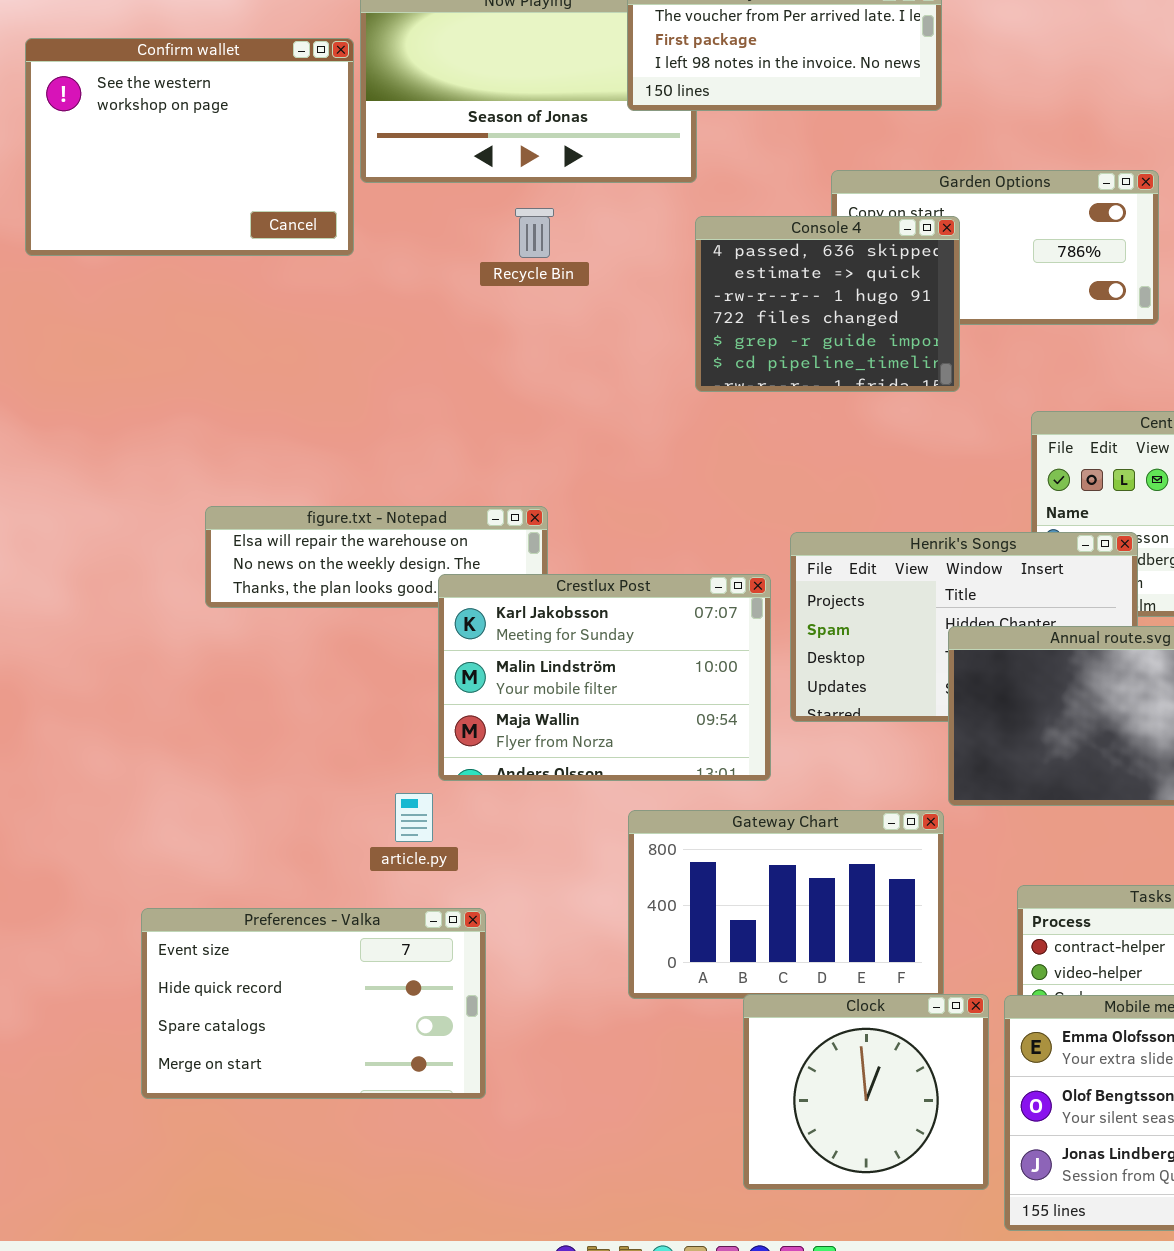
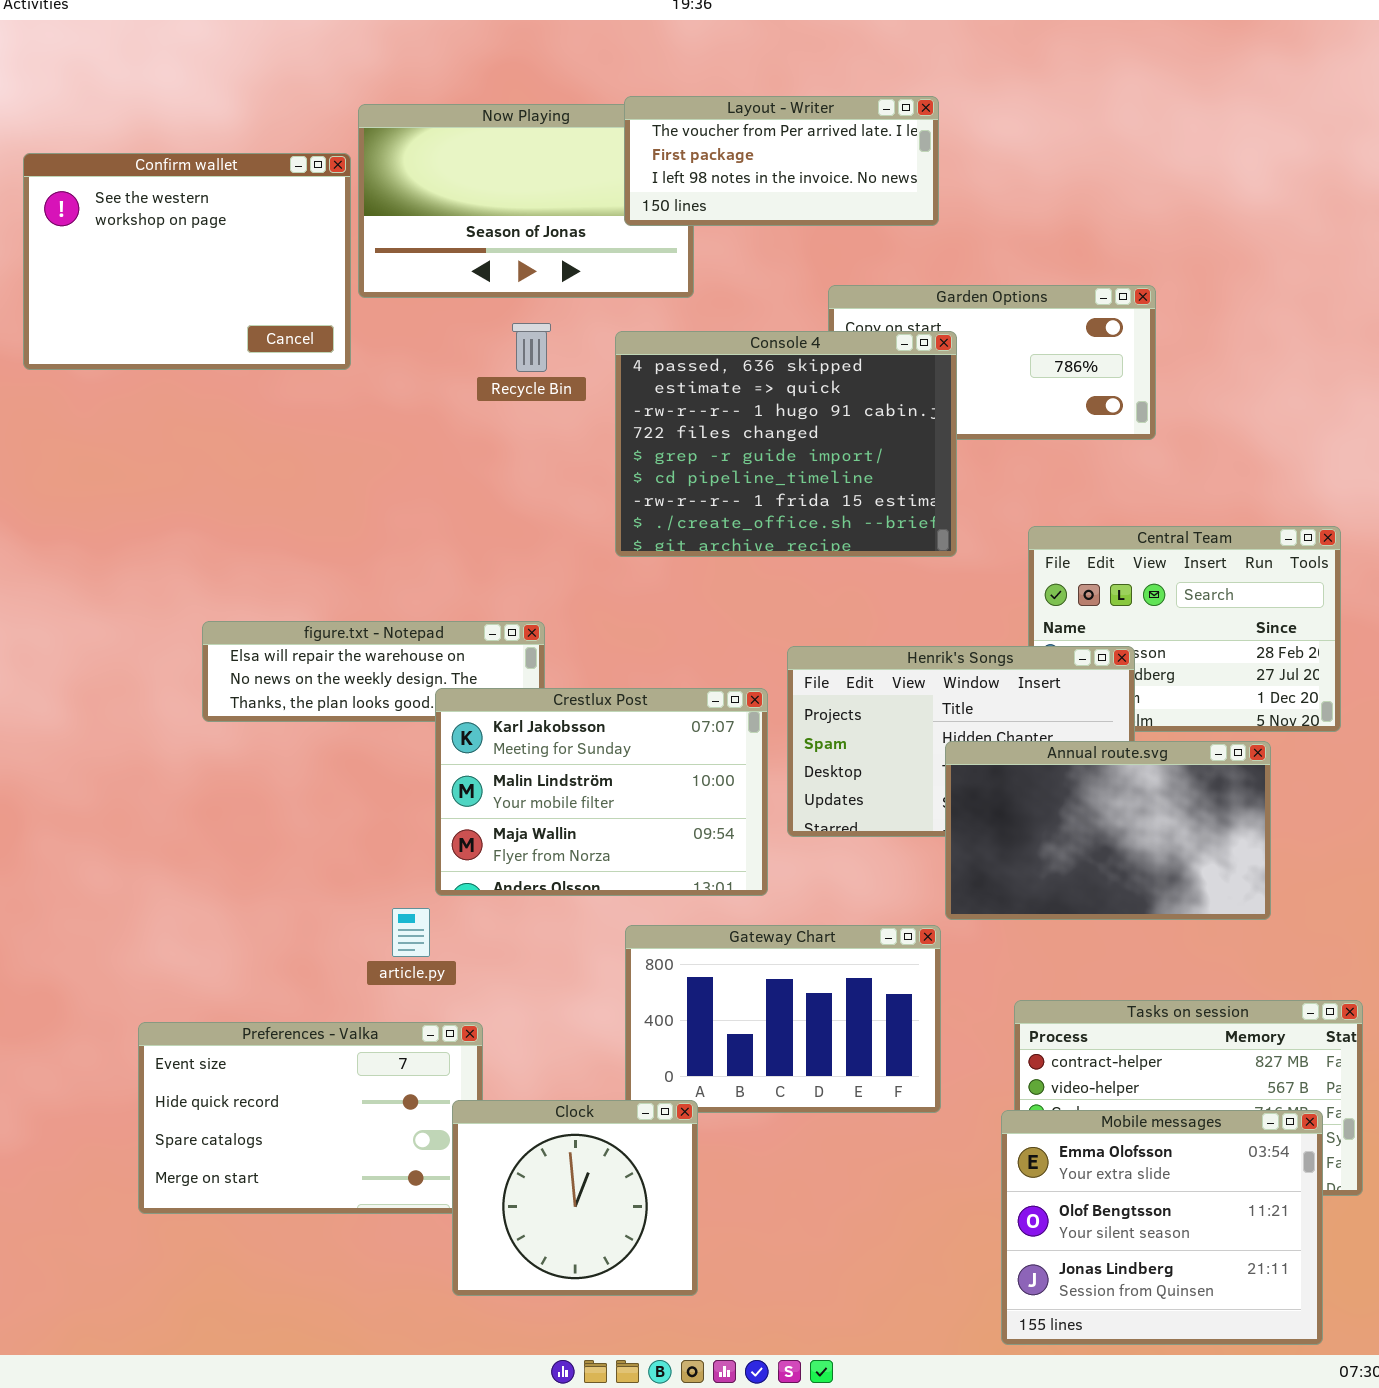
Console 4: [695,216,960,392] -> [615,331,957,557], resized
Clock: [743,994,989,1190] -> [452,1100,698,1296], moved

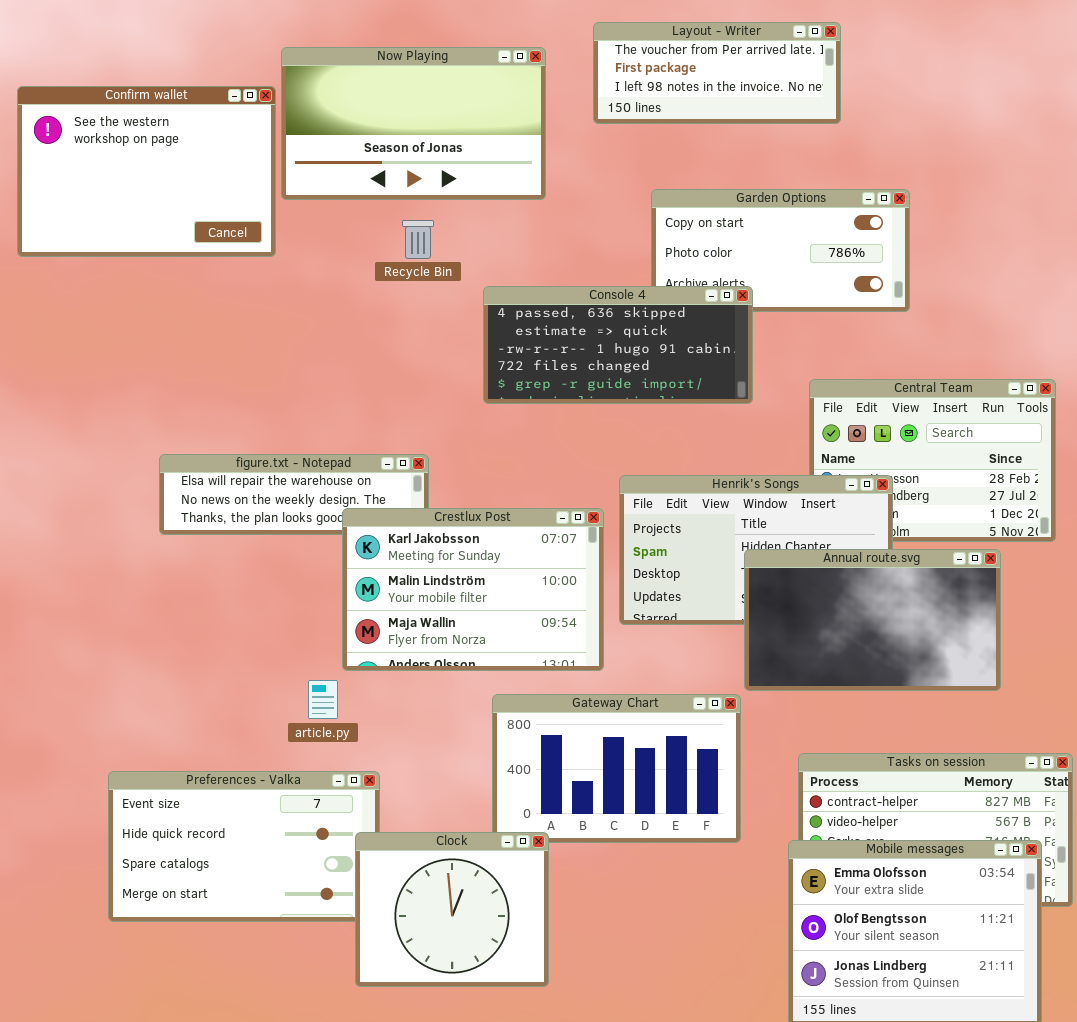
Layout - Writer: [624,96,939,226] -> [593,22,841,124], moved
Console 4: [615,331,957,557] -> [483,286,753,404], resized

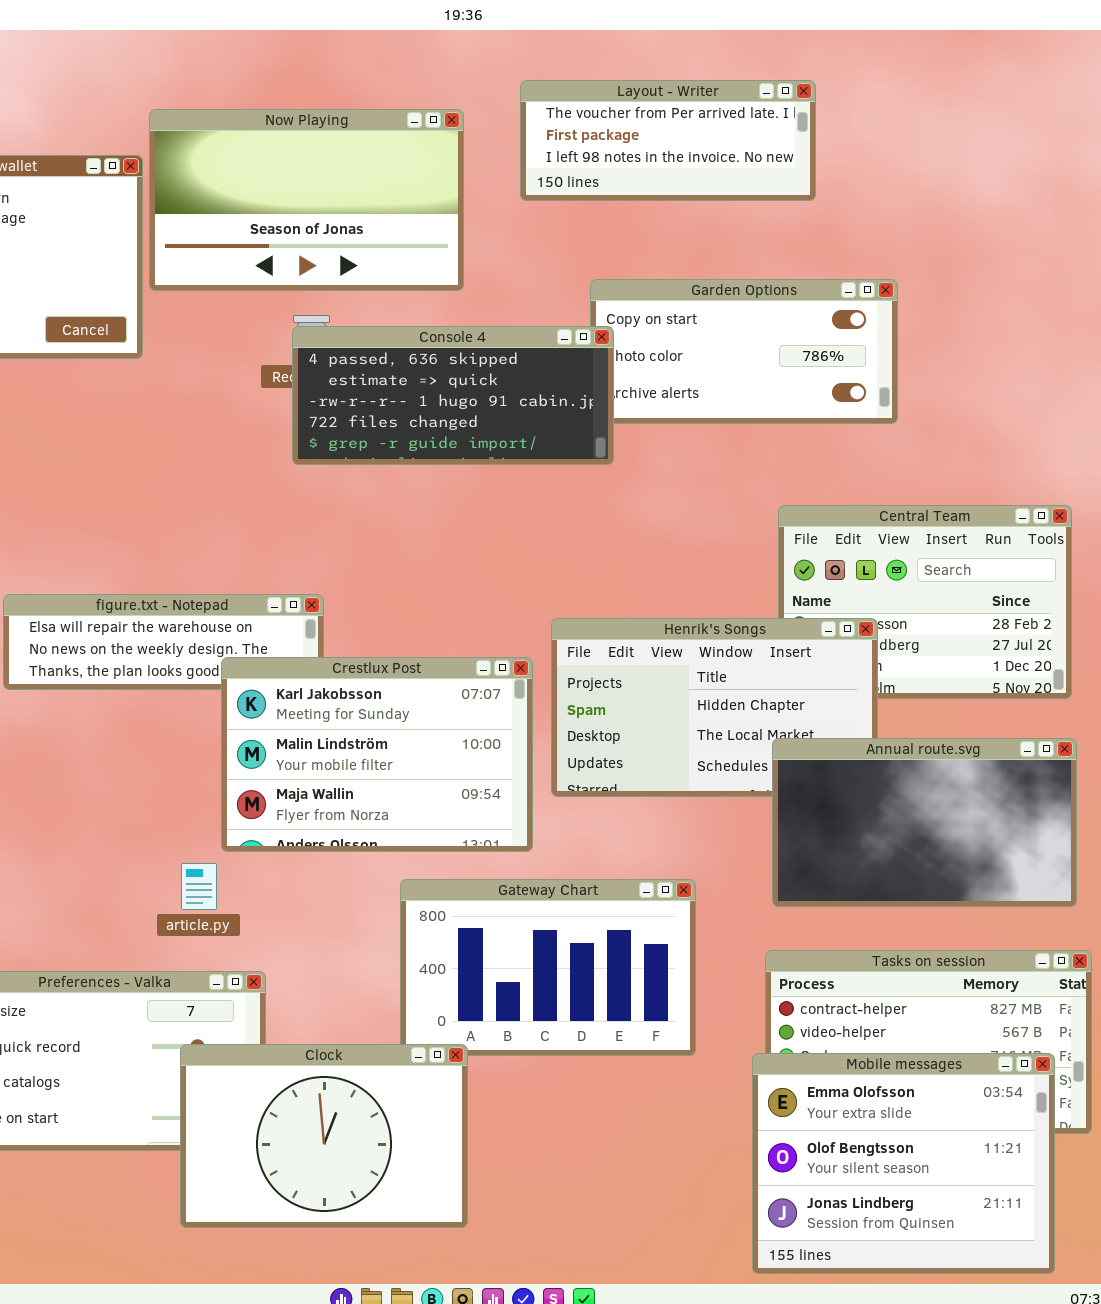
Console 4: [483,286,753,404] -> [292,326,614,465], moved
Annual route.svg: [744,549,1001,691] -> [772,738,1077,907], moved
Clock: [355,832,549,987] -> [180,1044,468,1228], resized

